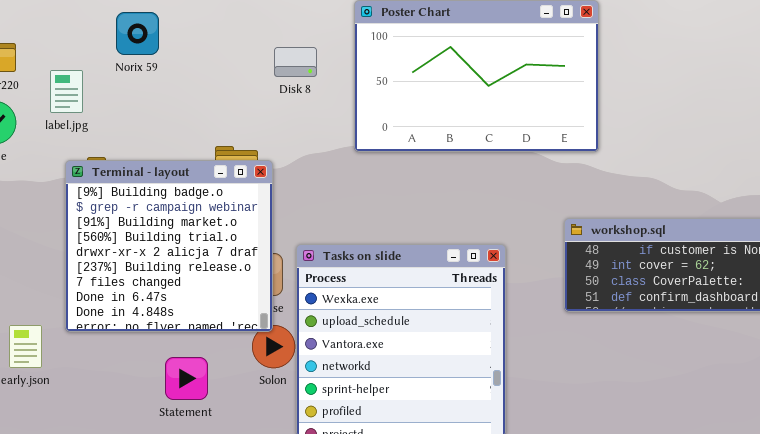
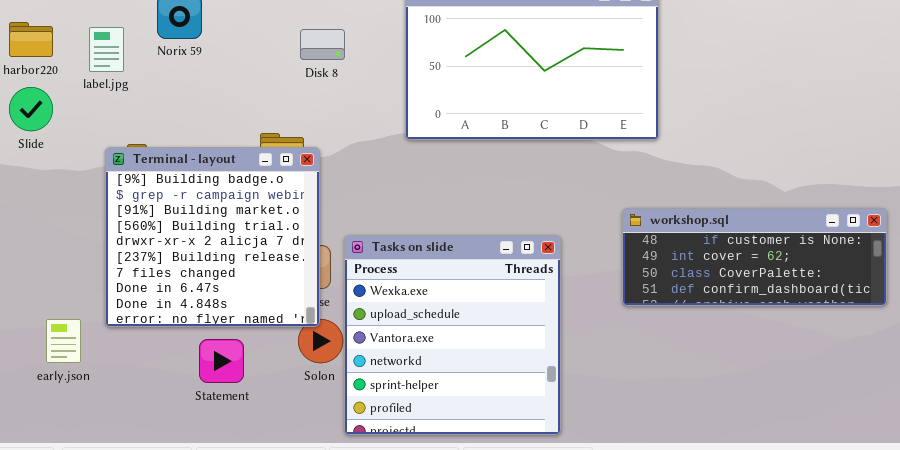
Disk 8: [274,47,317,77] -> [300,29,345,60], moved
label.jpg: [50,70,83,113] -> [89,27,124,72], moved
Statement: [165,357,208,400] -> [199,339,244,383], moved

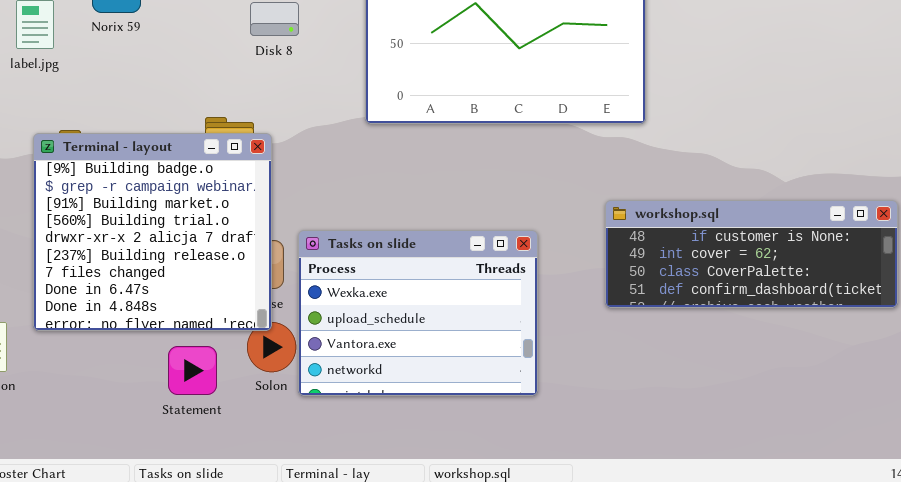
Tasks on slide: [344,235,561,435] -> [298,230,538,396], resized
Statement: [199,339,244,383] -> [168,346,217,395], moved

